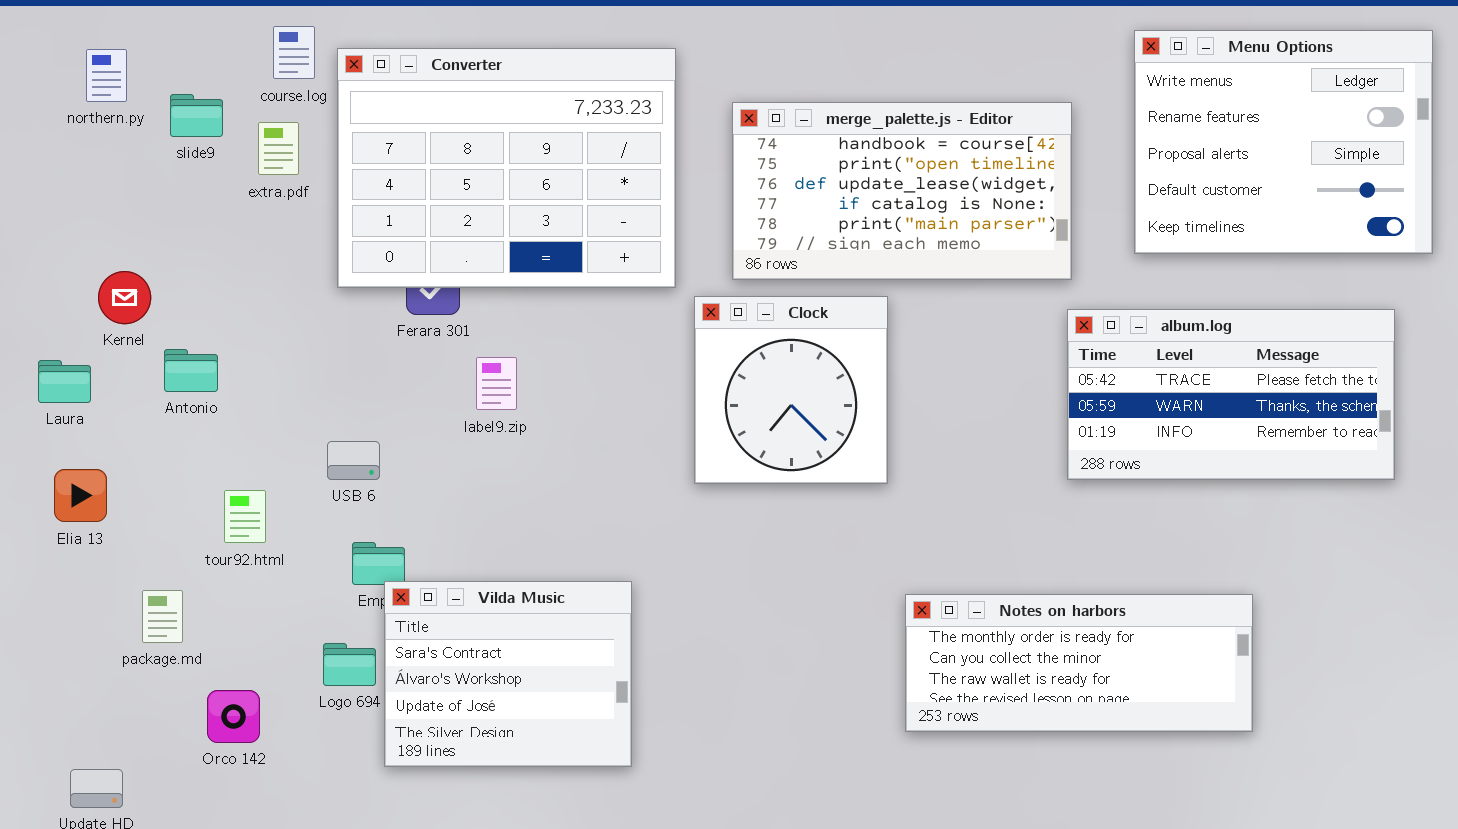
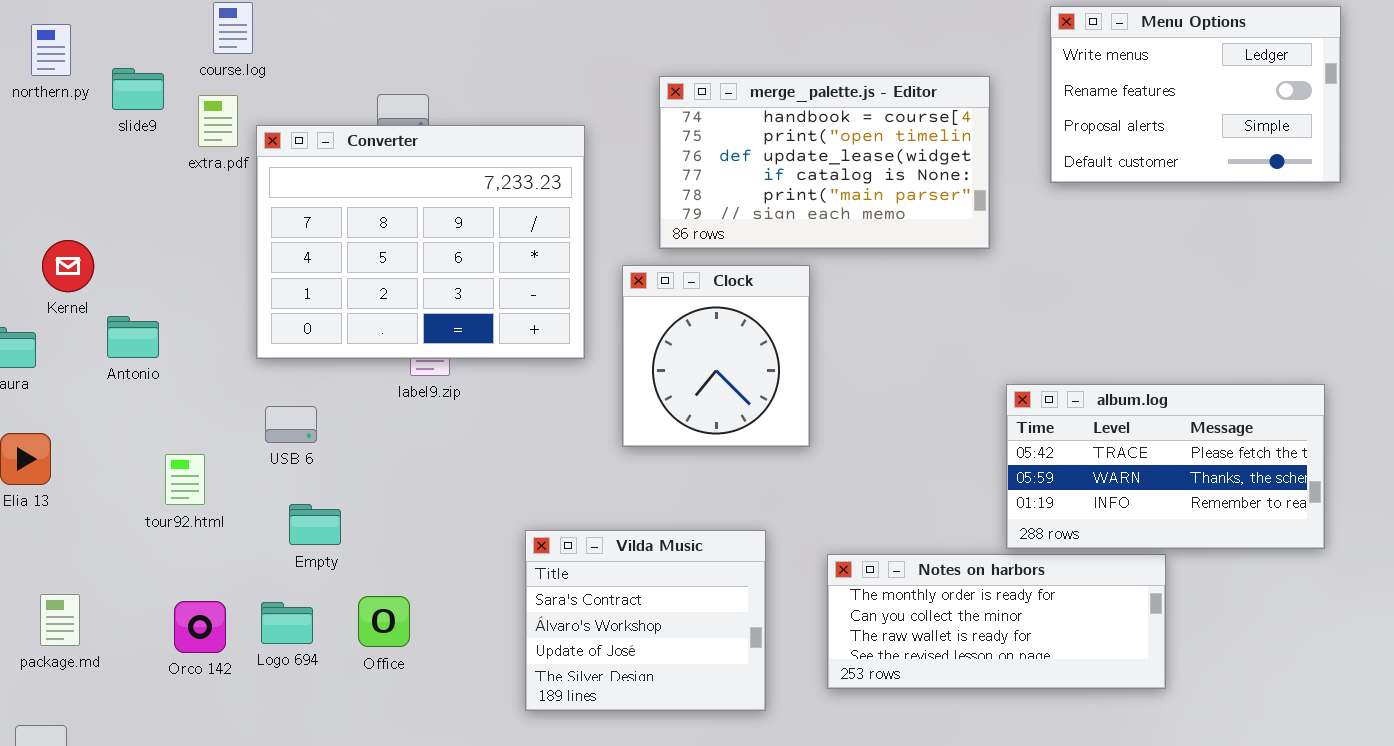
Menu Options: [1134,30,1433,254] -> [1050,6,1341,183], resized
Converter: [337,48,676,288] -> [256,125,585,359], moved
album.log: [1067,309,1395,480] -> [1006,384,1325,549], moved
Vilda Music: [384,581,632,767] -> [525,530,766,711], moved
package.md: [142,590,183,643] -> [40,594,80,646], moved
Orco 142: [207,690,260,743] -> [174,601,226,653], moved

